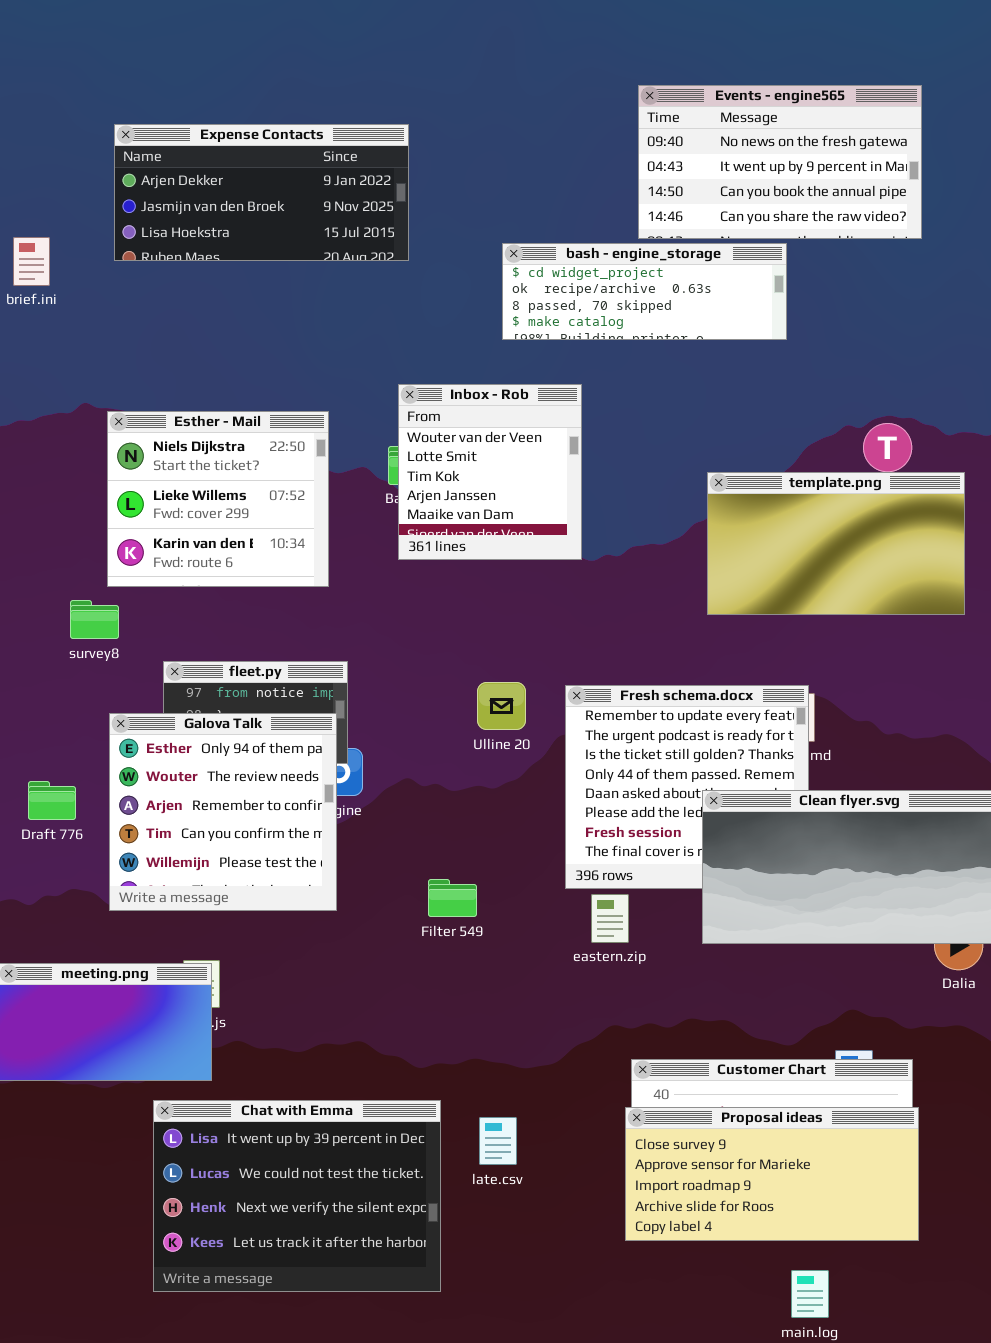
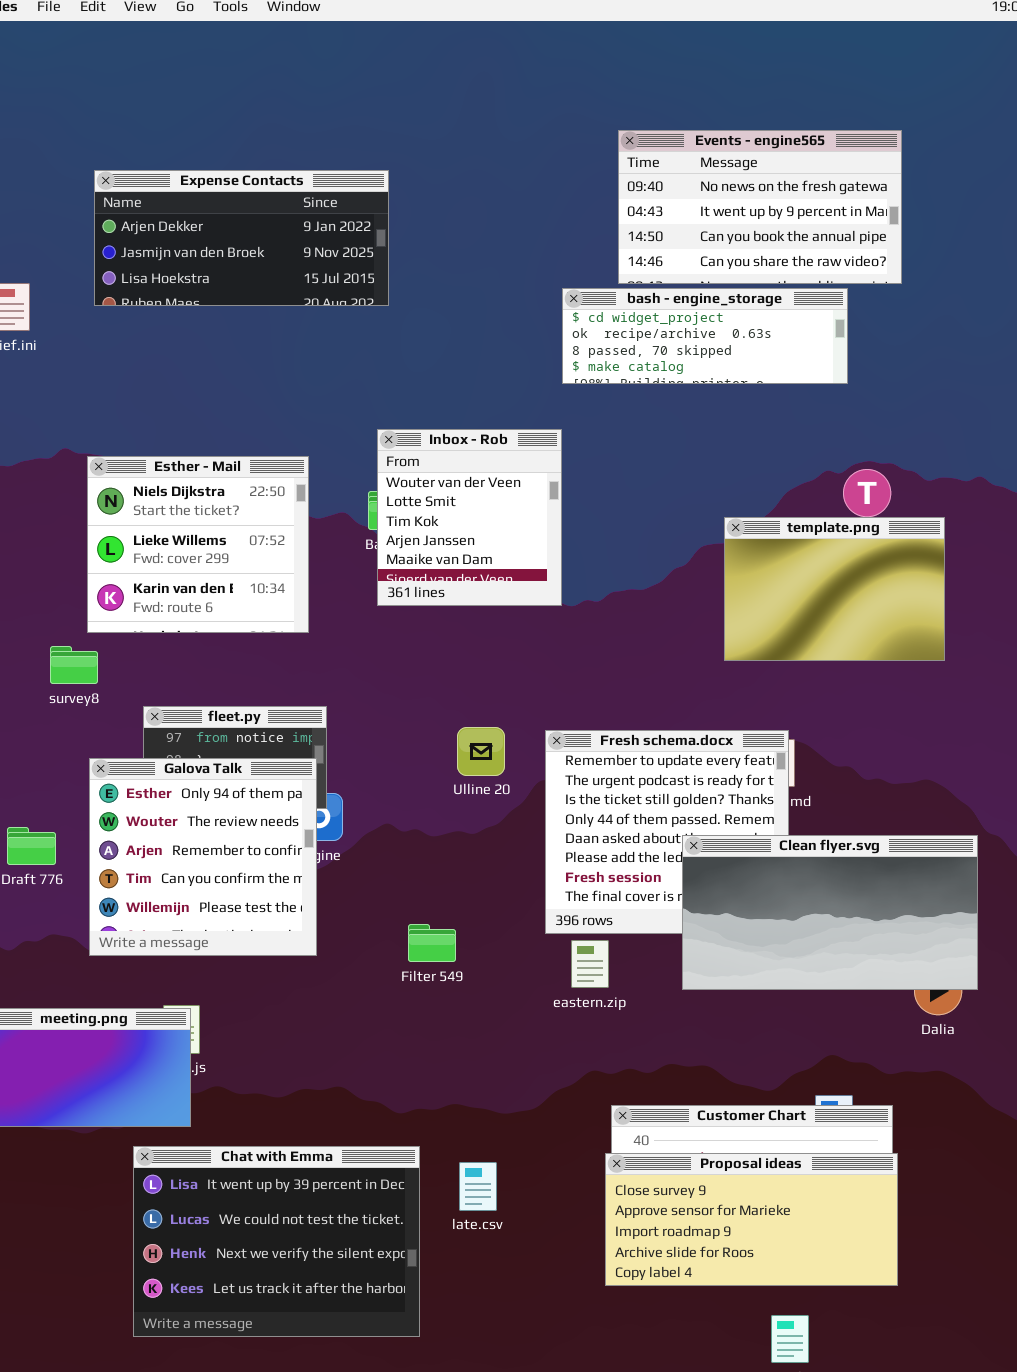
bash - engine_storage: [502,243,787,340] -> [562,288,848,384], moved
template.png: [707,472,965,615] -> [724,517,945,661], resized

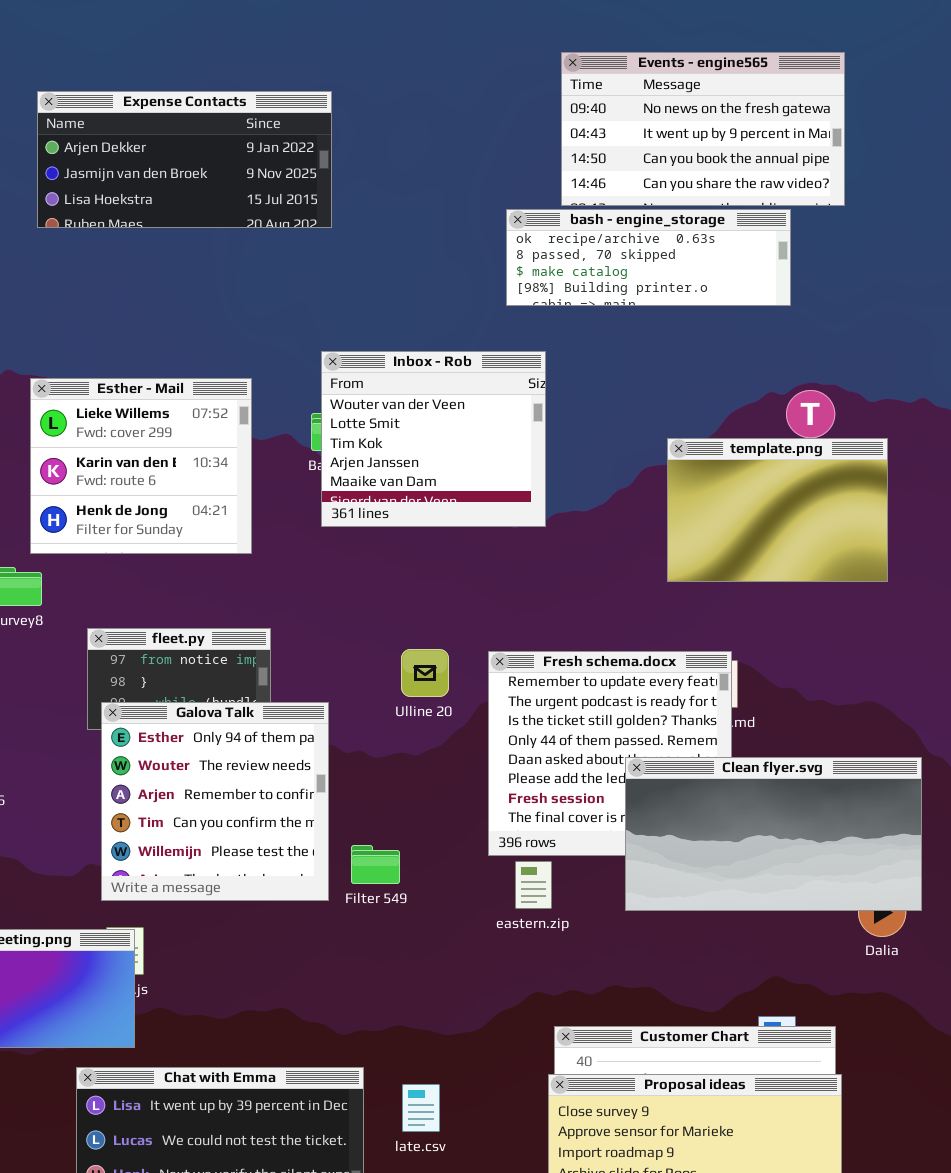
bash - engine_storage: [562,288,848,384] -> [506,209,791,306], scrolled down 1 row
Inbox - Rob: [377,429,562,606] -> [321,351,546,527], resized
Esther - Mail: [87,456,309,633] -> [30,378,252,554], scrolled down 1 row
Galova Talk: [89,758,317,956] -> [101,702,329,901], moved

